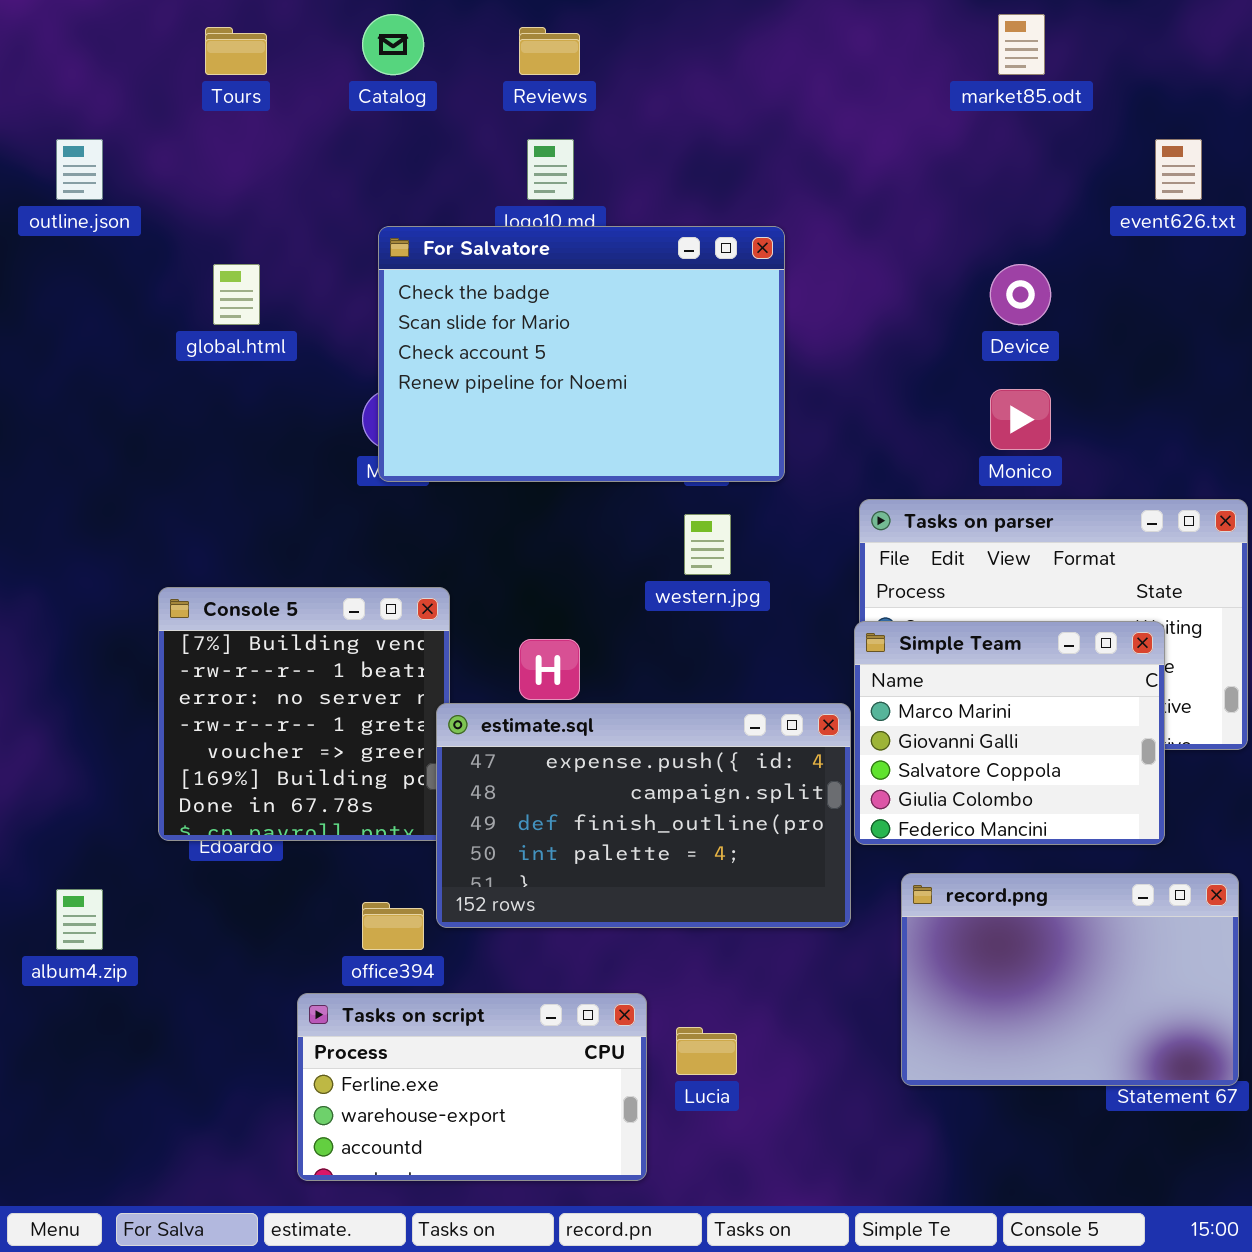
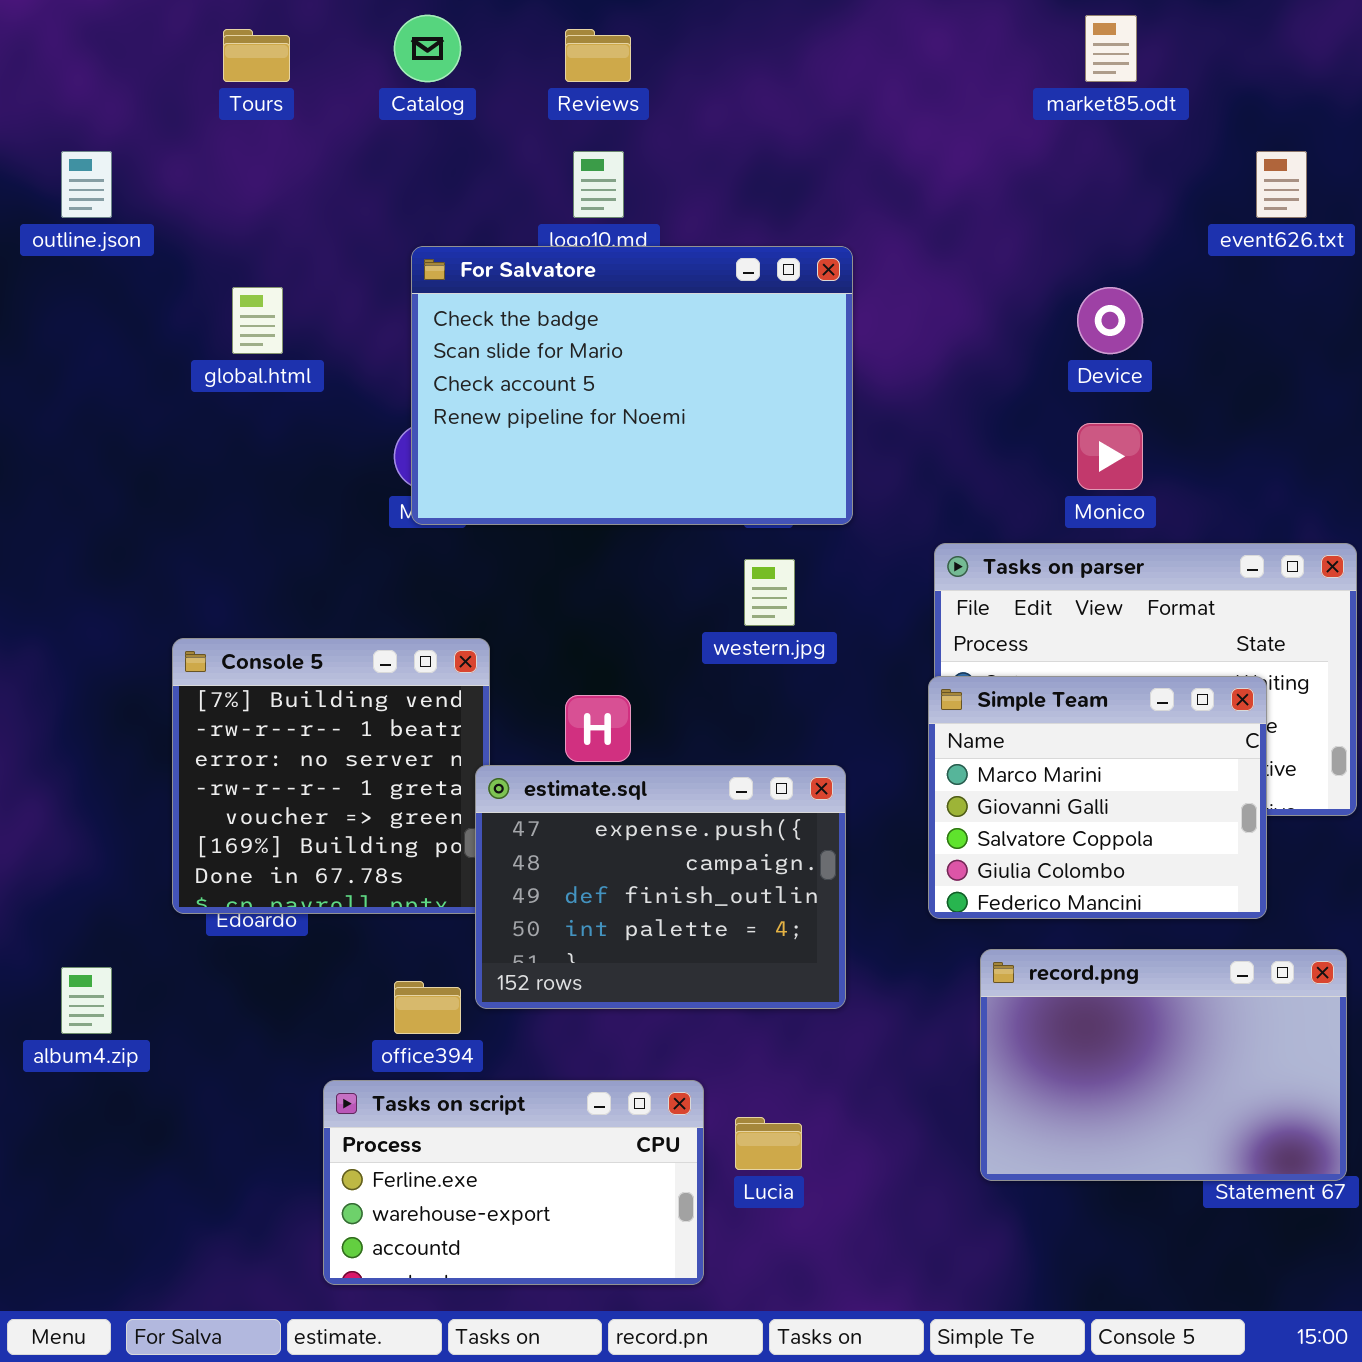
estimate.sql: [436,703,851,928] -> [475,765,846,1009], resized

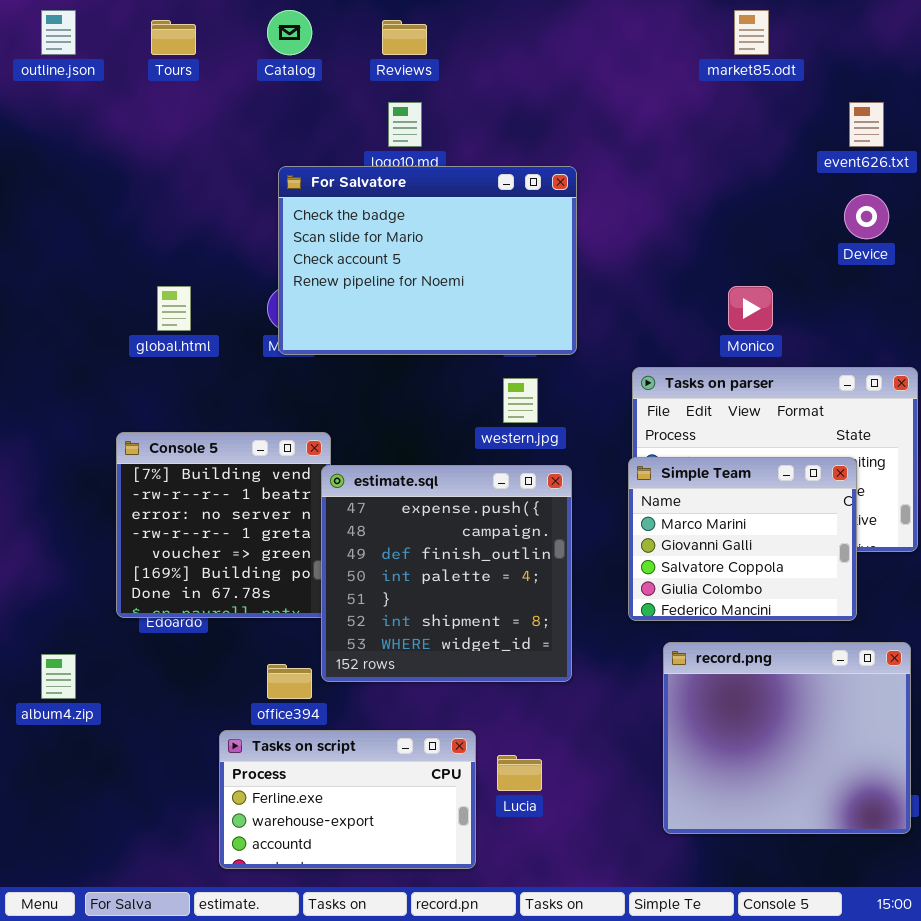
outline.json: [61,151,112,218] -> [41,10,76,55], moved
global.html: [232,287,283,354] -> [157,286,191,331], moved
Device: [1077,287,1143,354] -> [844,194,889,239], moved
estimate.sql: [475,765,846,1009] -> [321,465,572,682], resized
record.png: [980,949,1347,1181] -> [663,642,911,834], resized

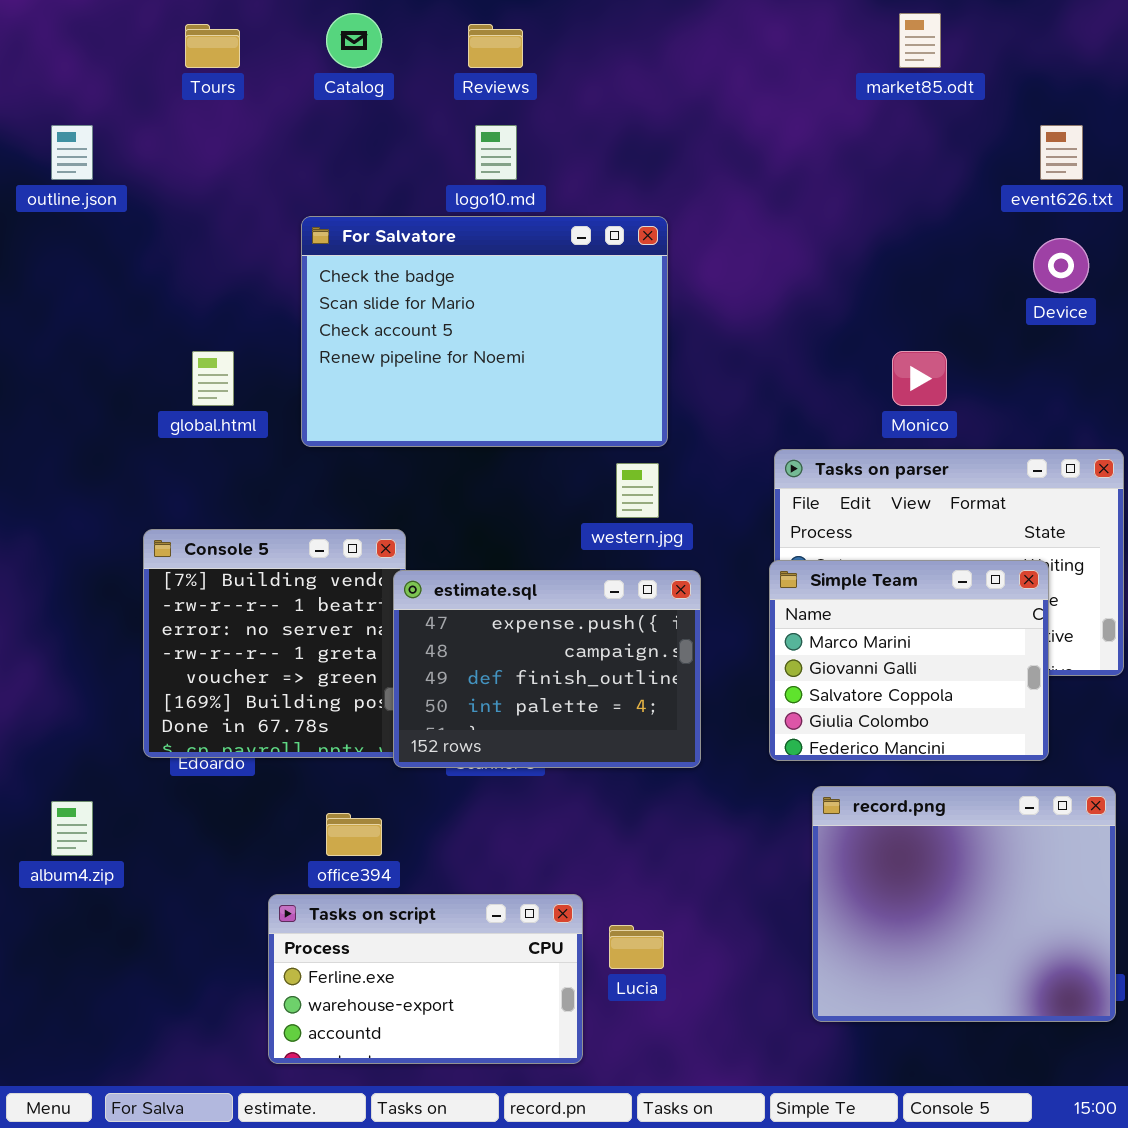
outline.json: [41,10,76,55] -> [51,125,93,180], moved
For Salvatore: [278,166,577,355] -> [301,216,668,447], moved
estimate.sql: [321,465,572,682] -> [393,570,701,768], resized

